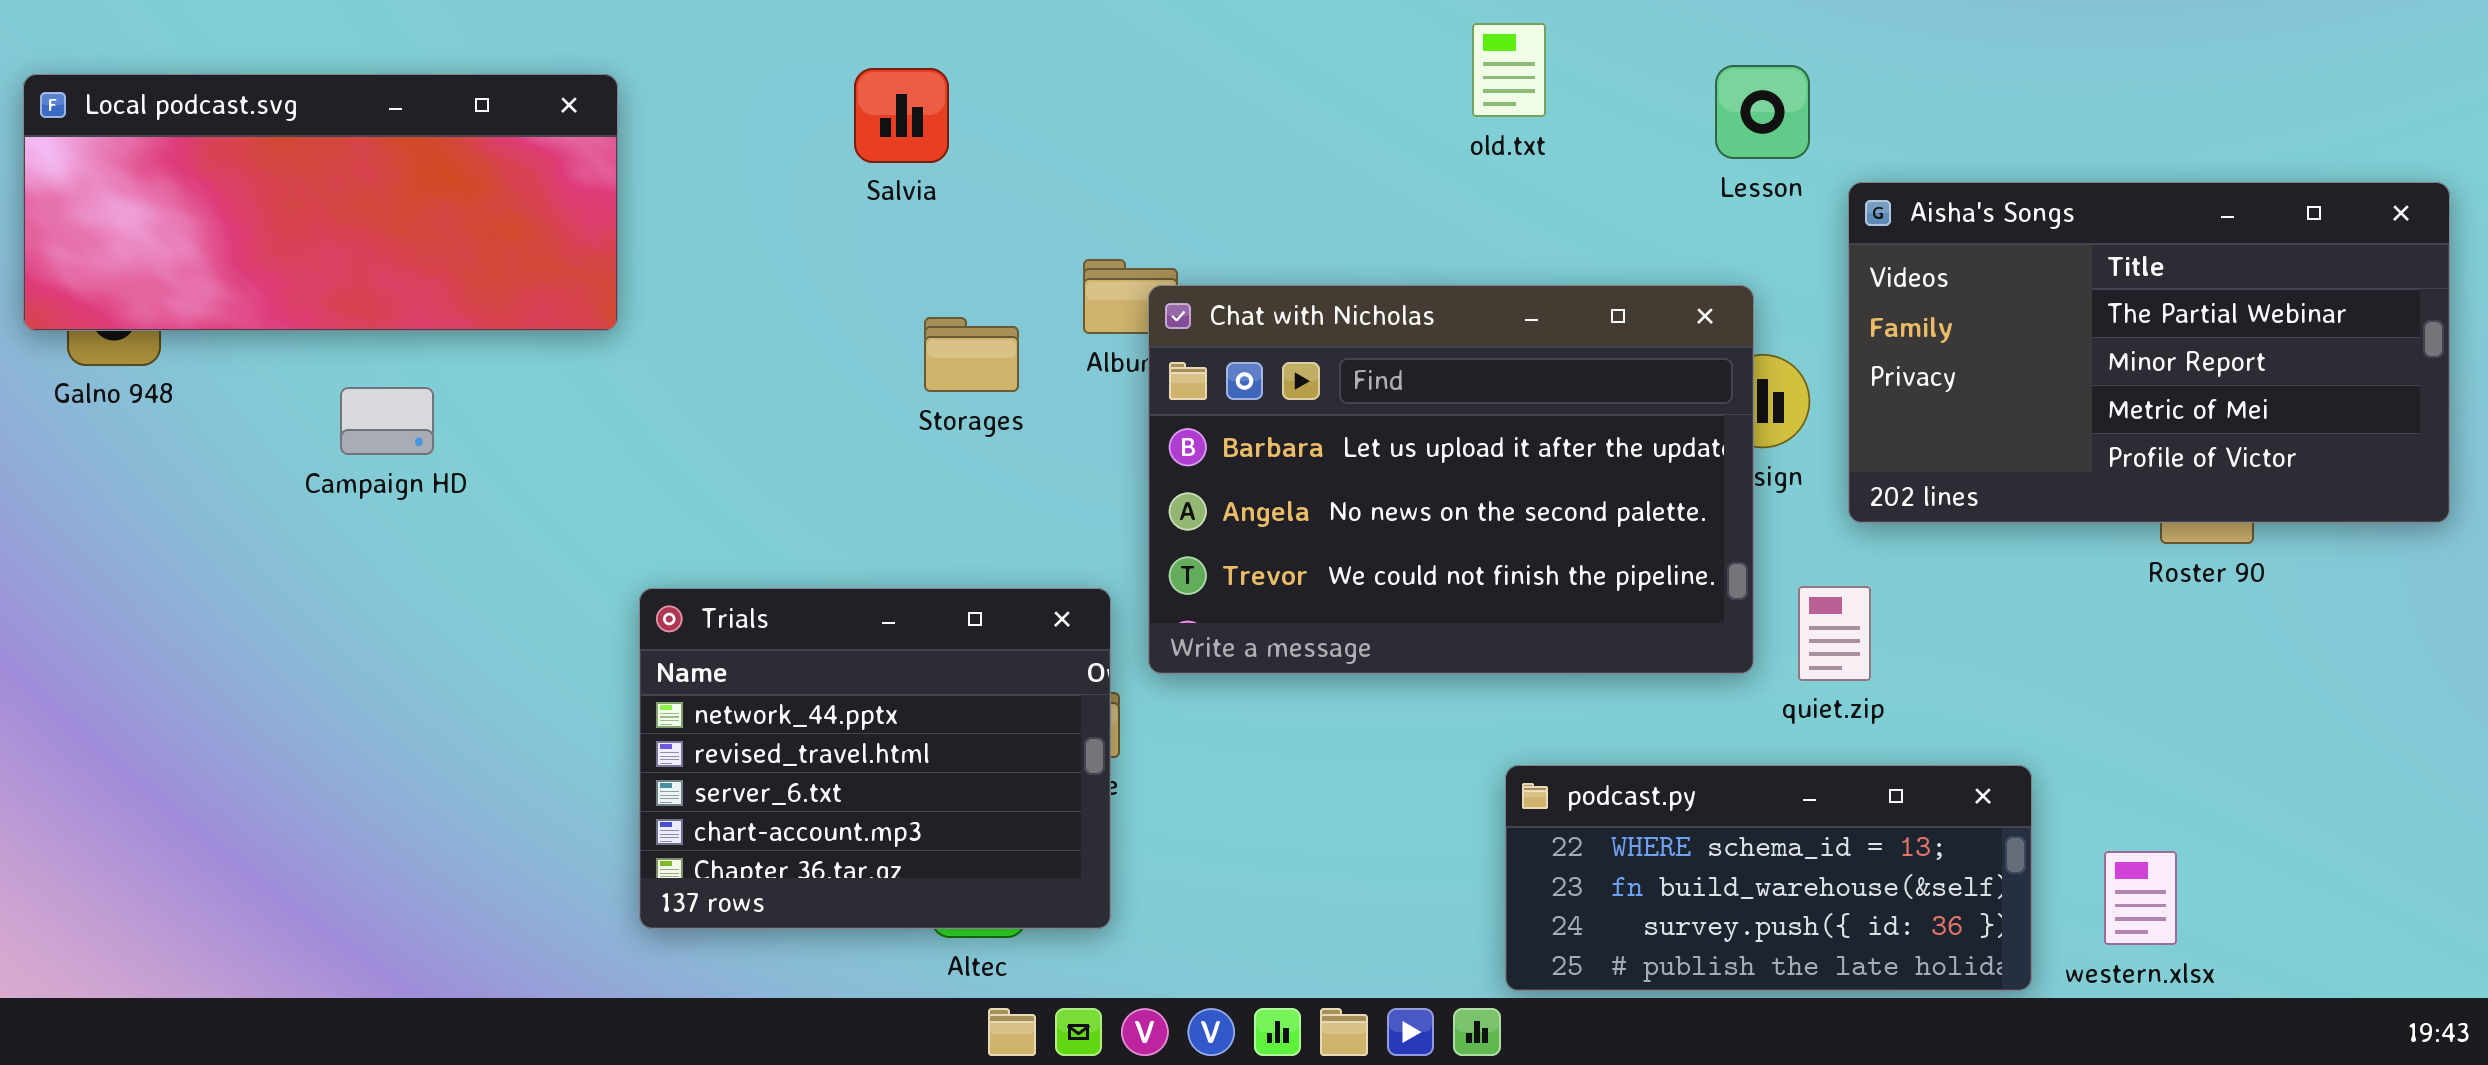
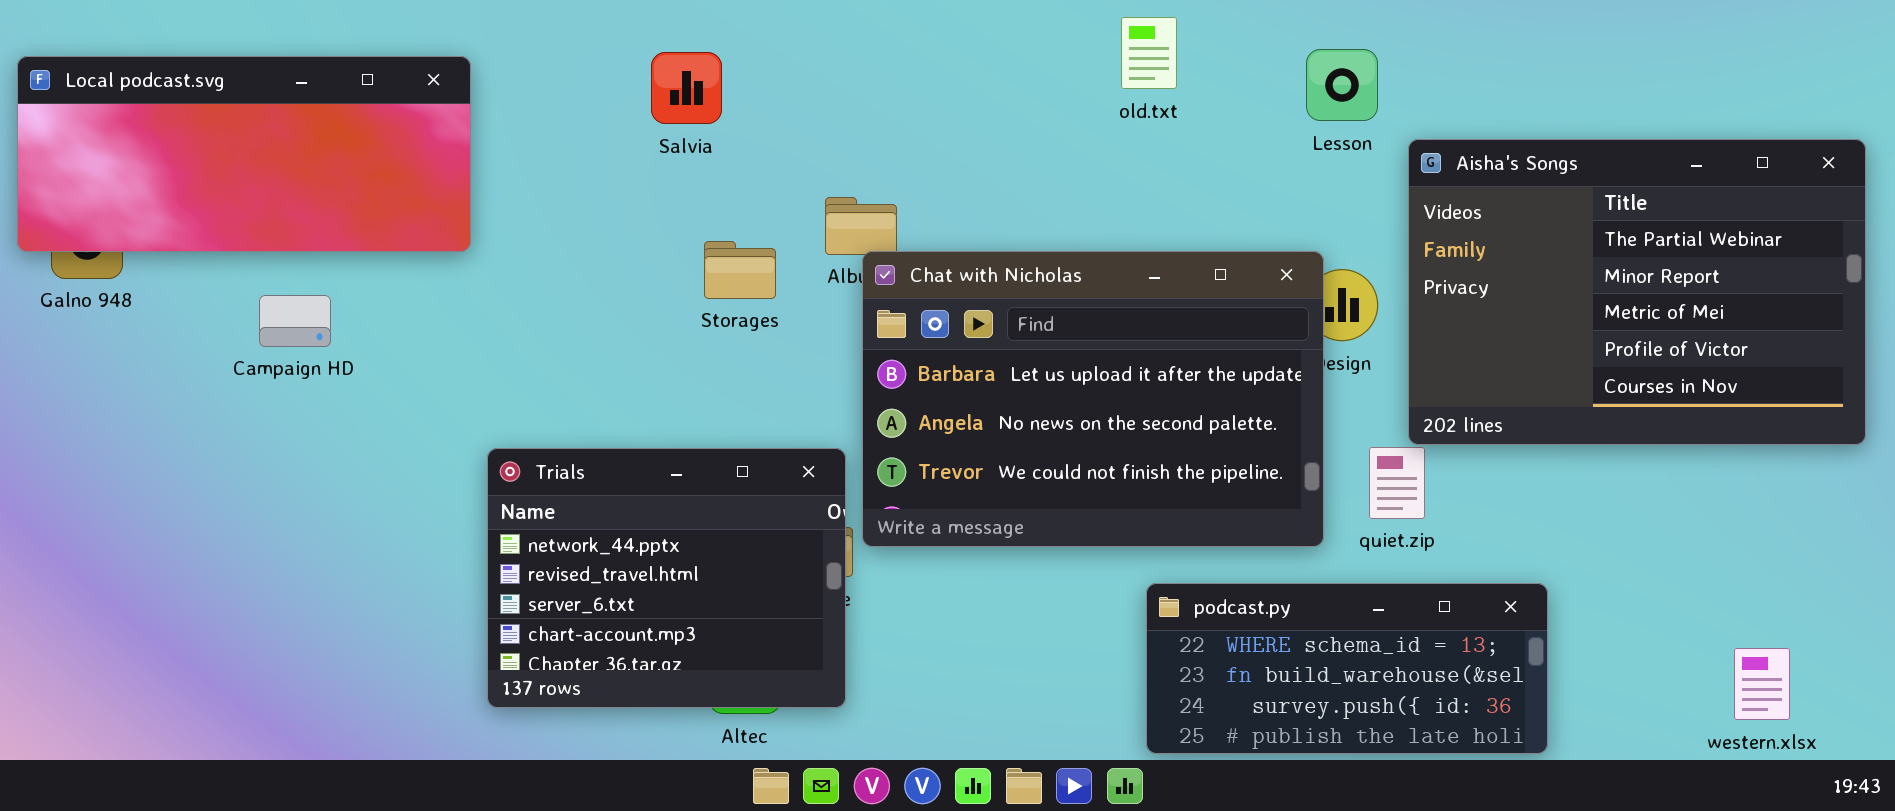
Aisha's Songs: [1848,182,2450,523] -> [1408,139,1866,445], resized
Chat with Nicholas: [1148,285,1754,674] -> [862,251,1324,547], moved
western.xlsx: [2104,851,2177,945] -> [1734,648,1790,720], moved

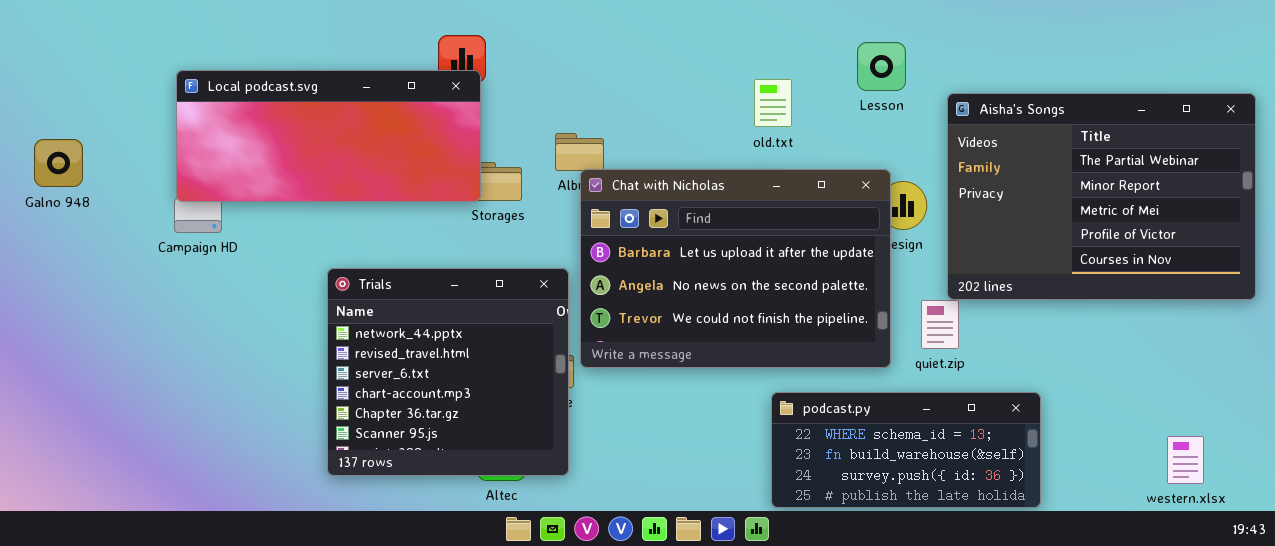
old.txt: [1121,17,1177,89] -> [754,79,792,127], moved
Lesson: [1306,49,1378,121] -> [857,42,906,91], moved
Local podcast.svg: [17,56,471,252] -> [176,70,481,202], moved
Trials: [487,448,846,708] -> [327,268,569,476], resized

